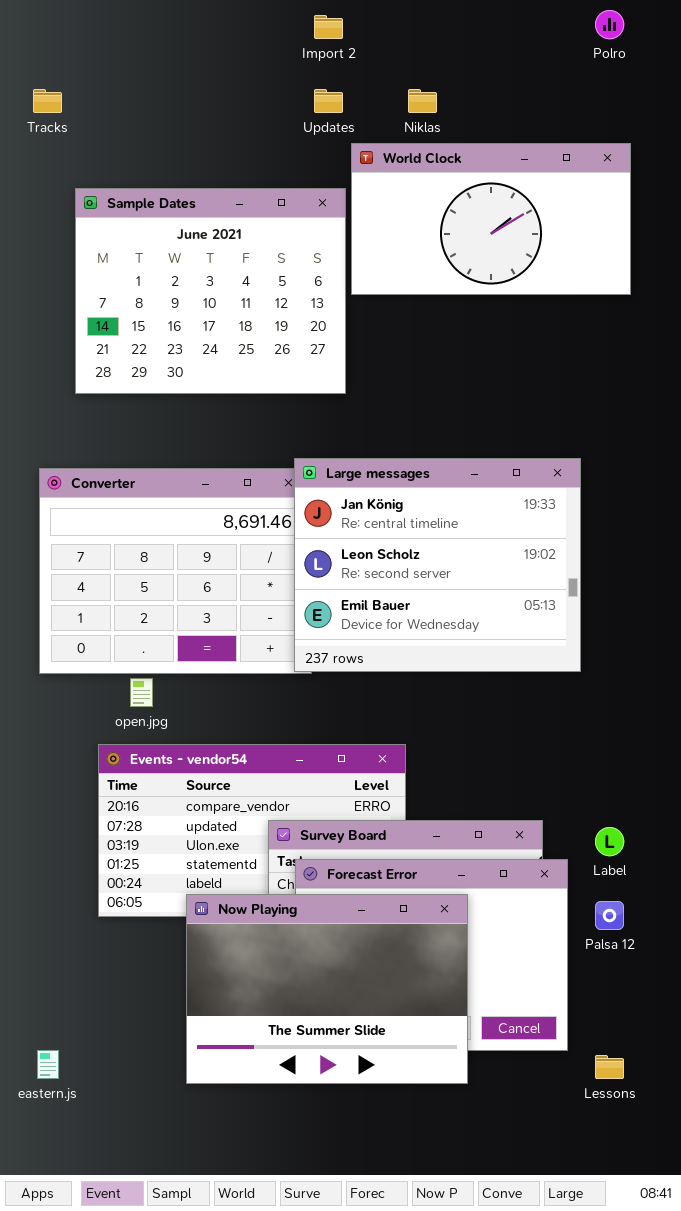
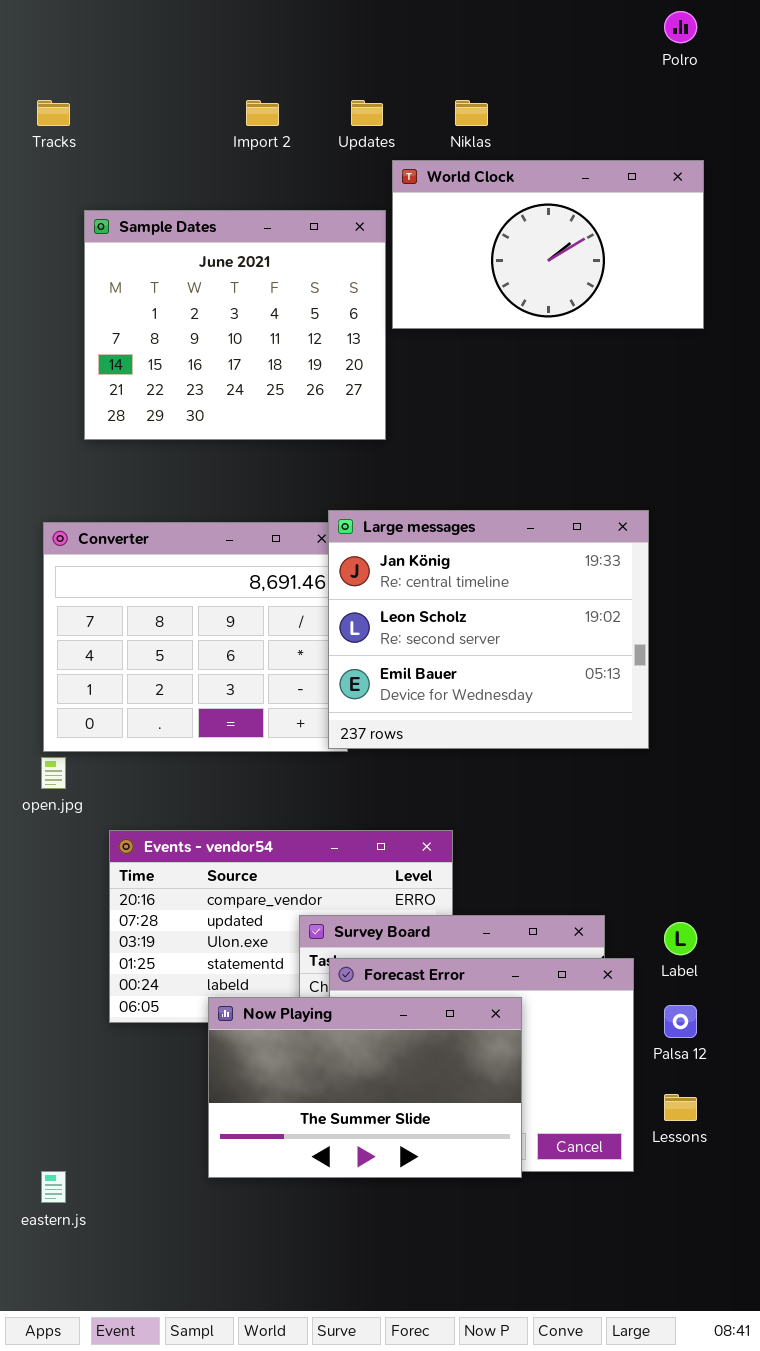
Import 2: [314,15,343,39] -> [246,100,279,126], moved
open.jpg: [130,678,153,707] -> [41,757,66,789], moved
Now Playing: [186,894,468,1084] -> [208,997,522,1178], resized
Lessons: [595,1055,624,1079] -> [664,1094,697,1121], moved

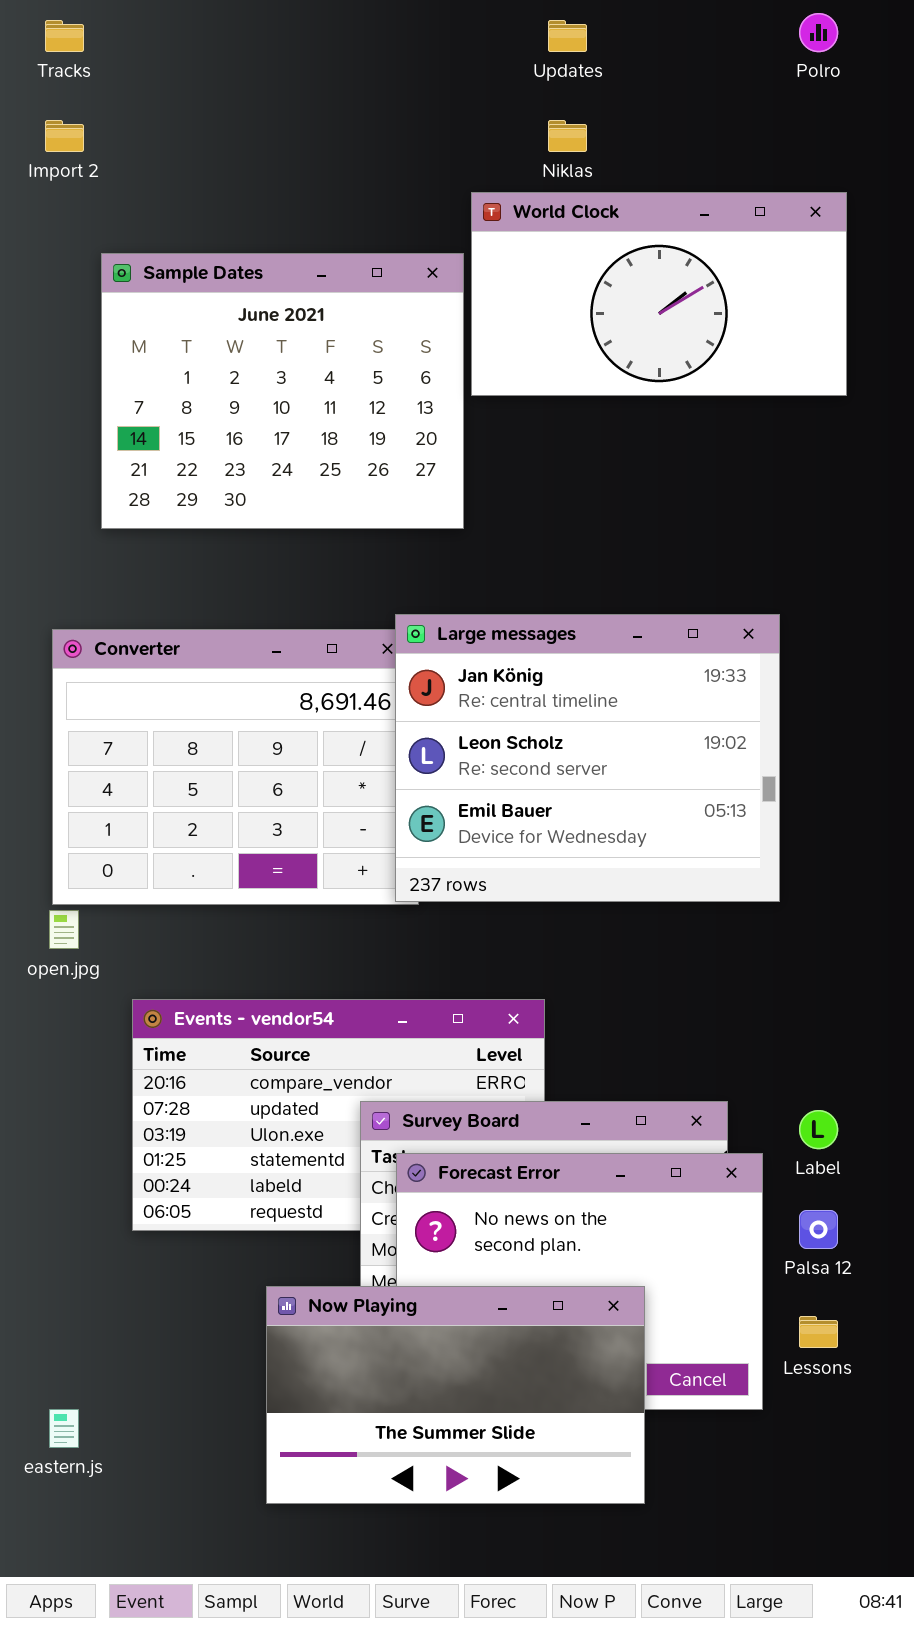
Tracks: [37,100,70,126] -> [45,20,84,52], moved
Import 2: [246,100,279,126] -> [45,120,84,152], moved
Updates: [351,100,383,126] -> [548,20,587,52], moved
Now Playing: [208,997,522,1178] -> [266,1286,645,1504], moved

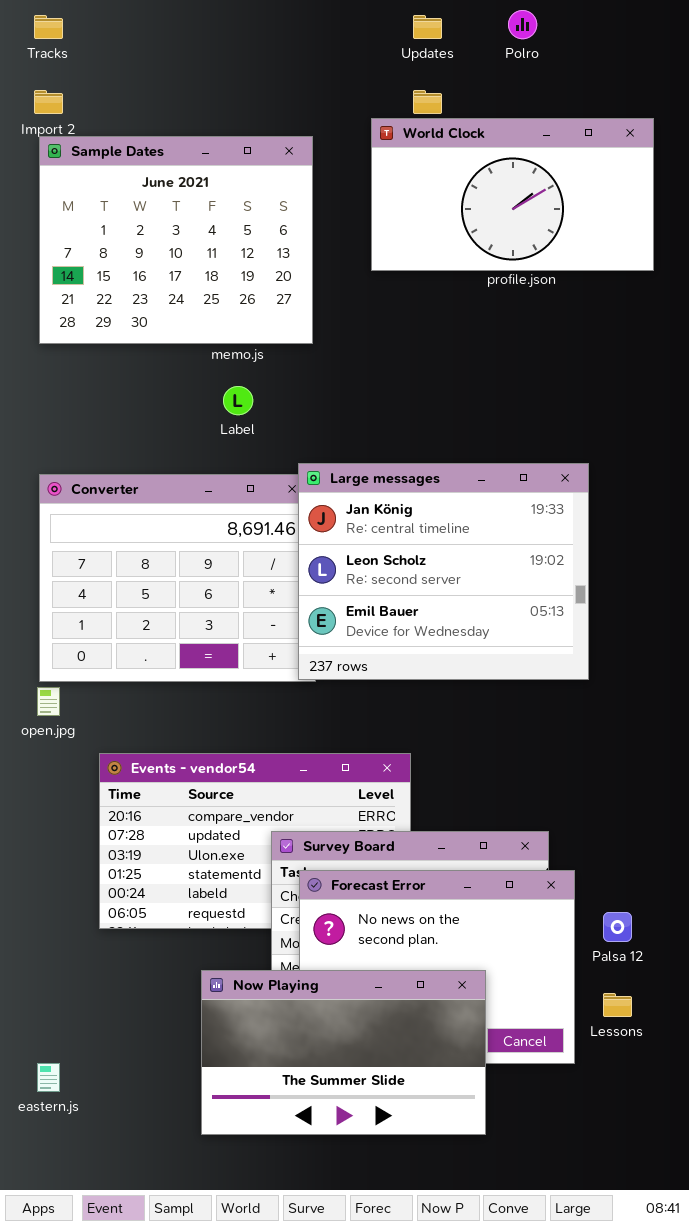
Polro: [799,13,838,52] -> [508,10,537,39], moved
World Clock: [471,192,847,396] -> [371,118,654,271], moved
Sample Dates: [101,253,464,529] -> [39,136,313,344], moved
Label: [799,1110,838,1149] -> [223,386,253,415], moved

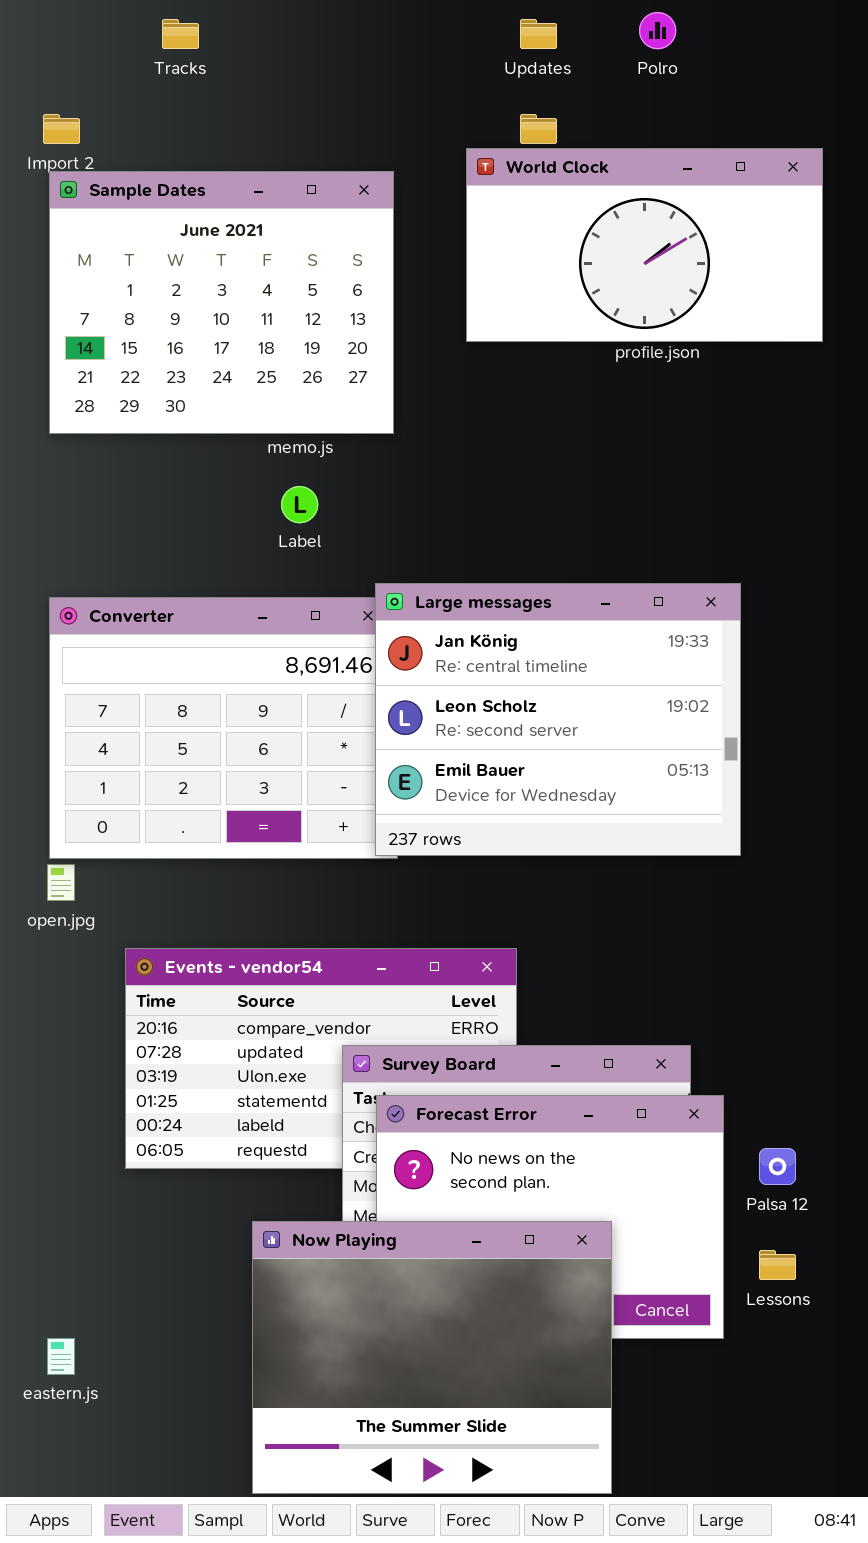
Tracks: [34,15,63,39] -> [162,19,199,49], moved
Now Playing: [201,970,486,1135] -> [252,1221,612,1494], resized

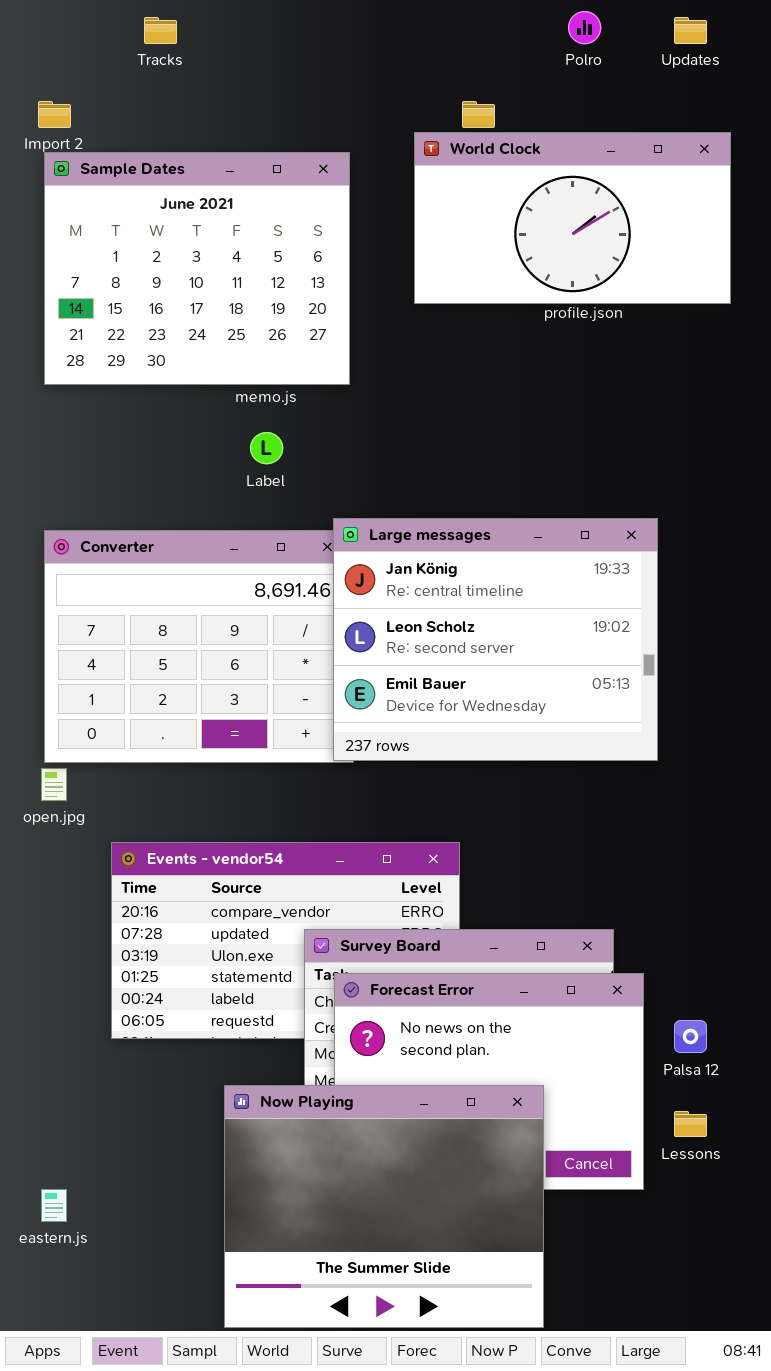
Updates: [520,19,557,49] -> [674,17,707,44], moved

